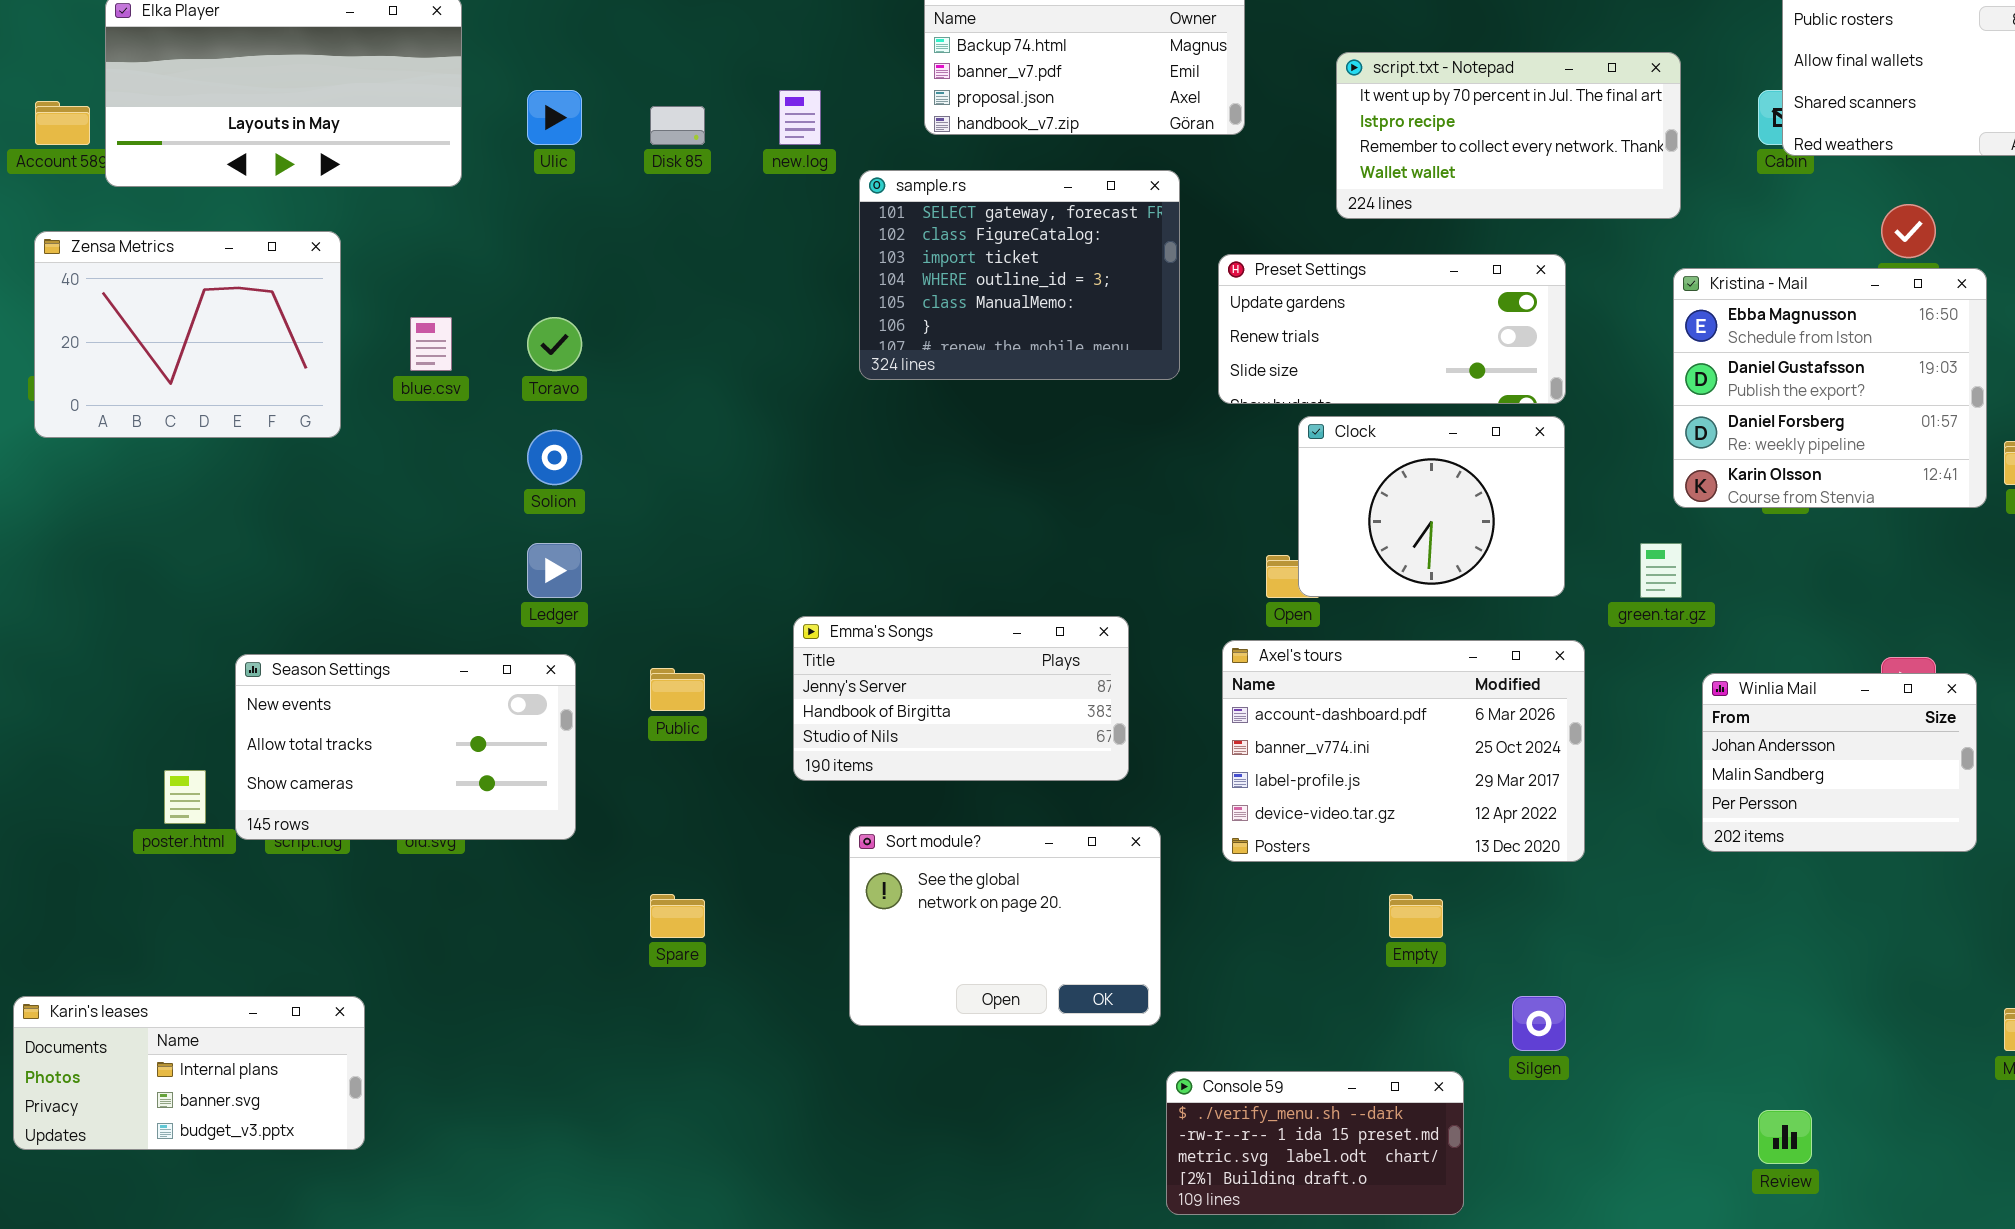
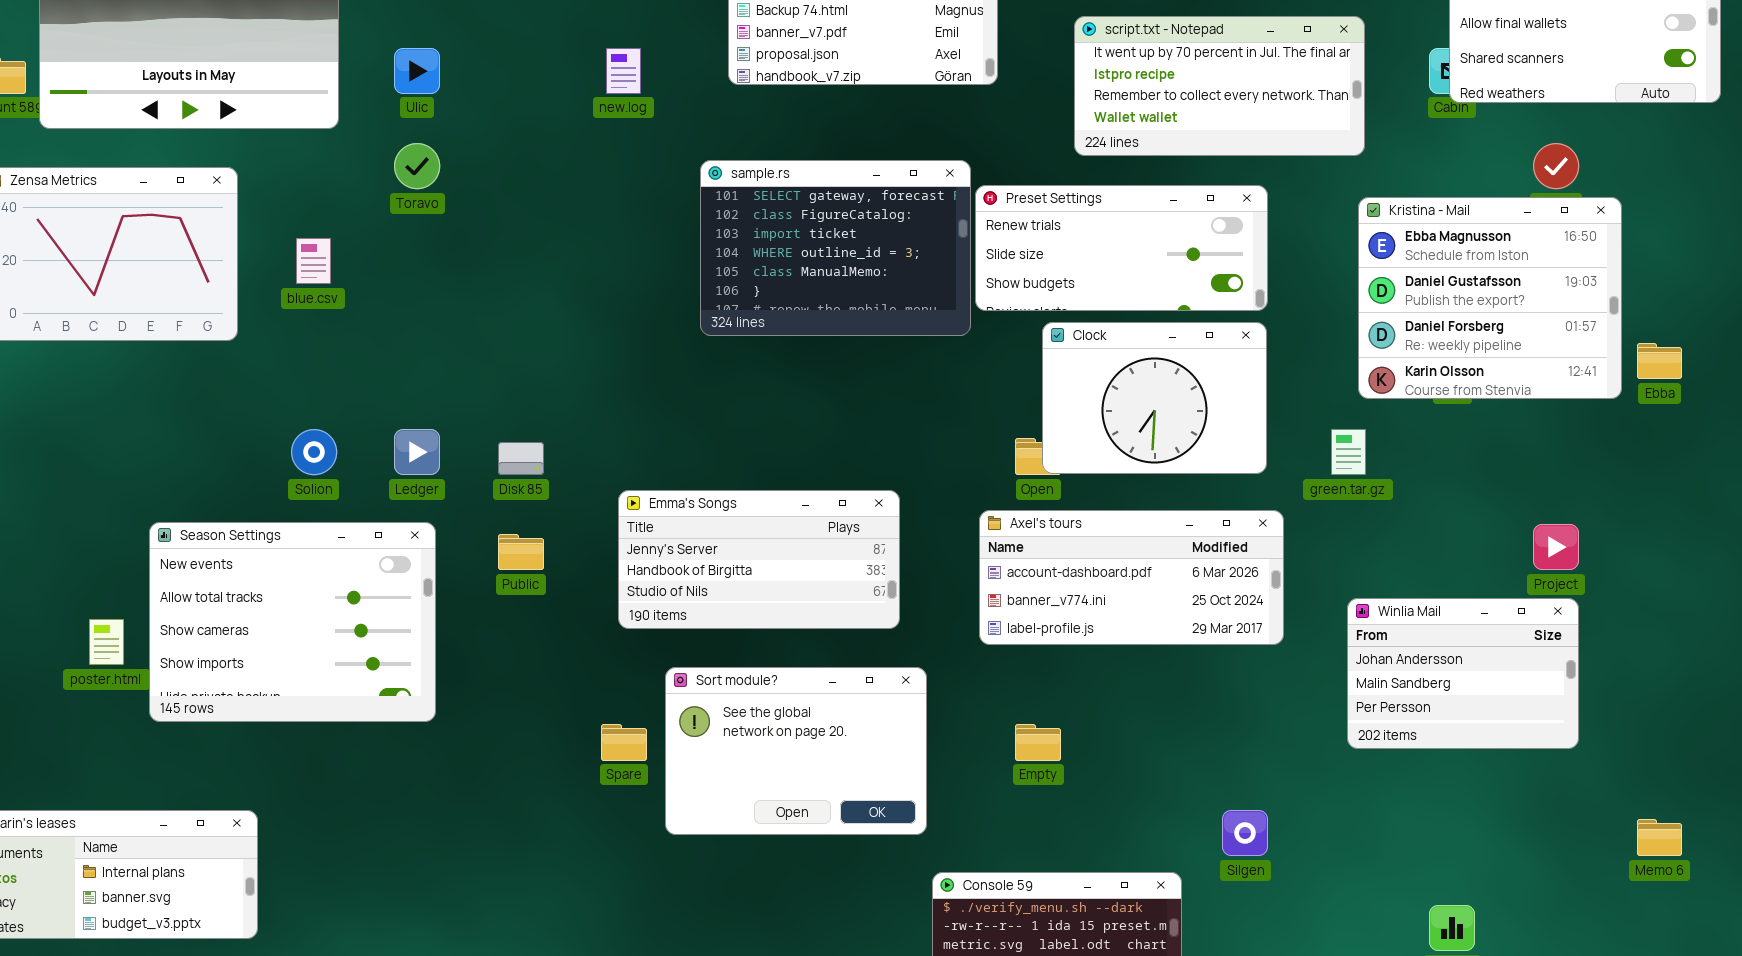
Disk 85: [650,106,705,145] -> [498,442,544,475], moved
sample.rs: [859,170,1180,380] -> [700,160,971,336], moved
Preset Settings: [1218,254,1566,404] -> [975,185,1268,311], scrolled down 1 row
Toravo: [527,317,582,371] -> [394,143,440,189], moved
Solion: [527,430,582,485] -> [291,429,337,475], moved
Axel's tours: [1222,640,1585,862] -> [979,510,1284,645], resized
Season Settings: [235,654,576,840] -> [149,522,436,722], resized
Winlia Mail: [1702,673,1977,852] -> [1347,598,1579,749], moved
Spare: [650,894,705,938] -> [601,724,647,761], moved
Empty: [1389,894,1443,938] -> [1015,724,1061,761], moved

